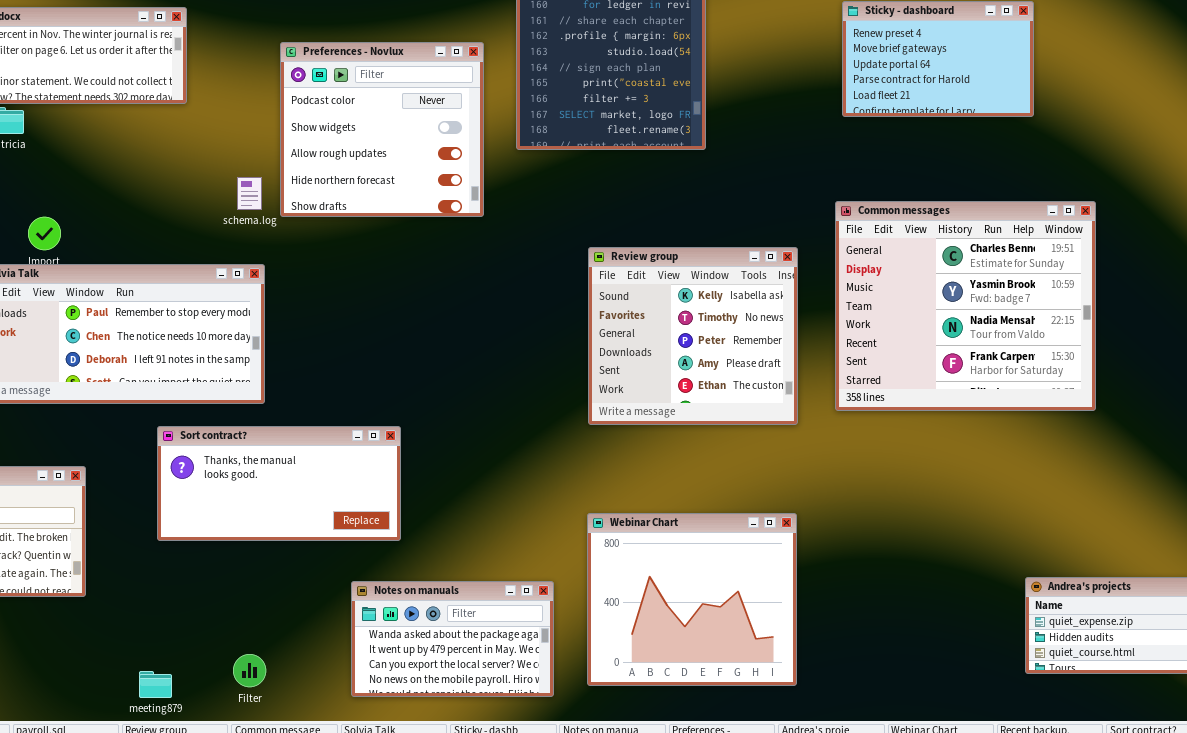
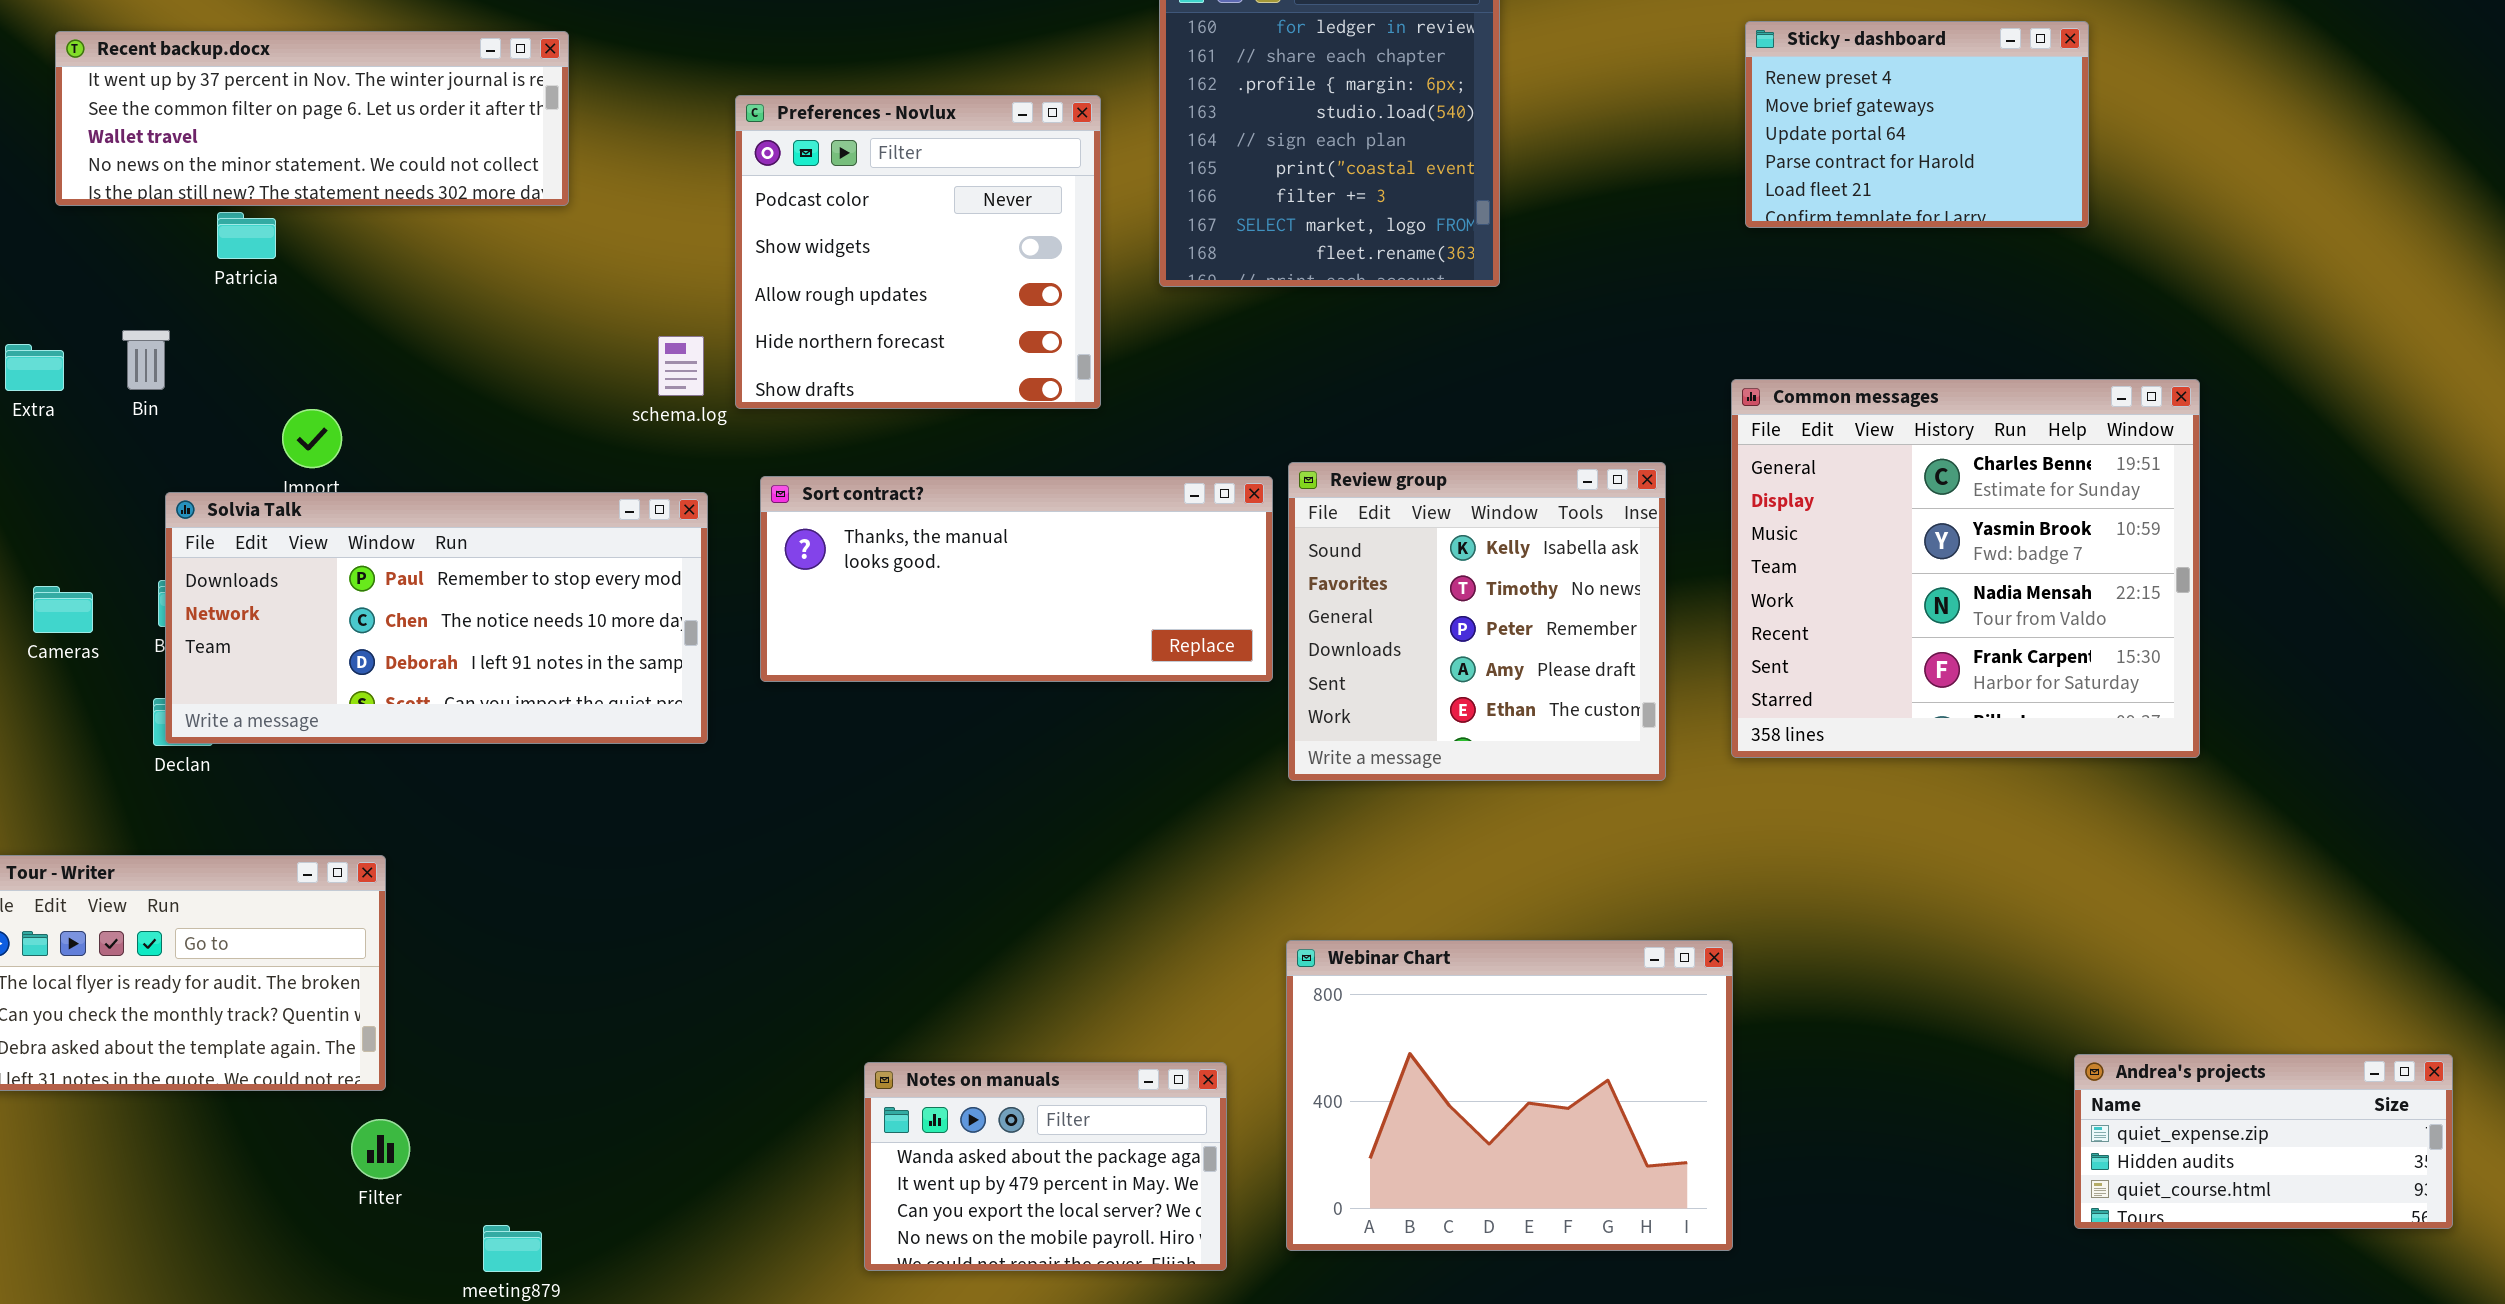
Sort contract?: [157,426,401,541] -> [760,476,1273,682], moved, resized
Webinar Chart: [587,513,797,686] -> [1286,940,1733,1251], resized
Filter: [233,654,266,687] -> [351,1119,410,1179], moved

